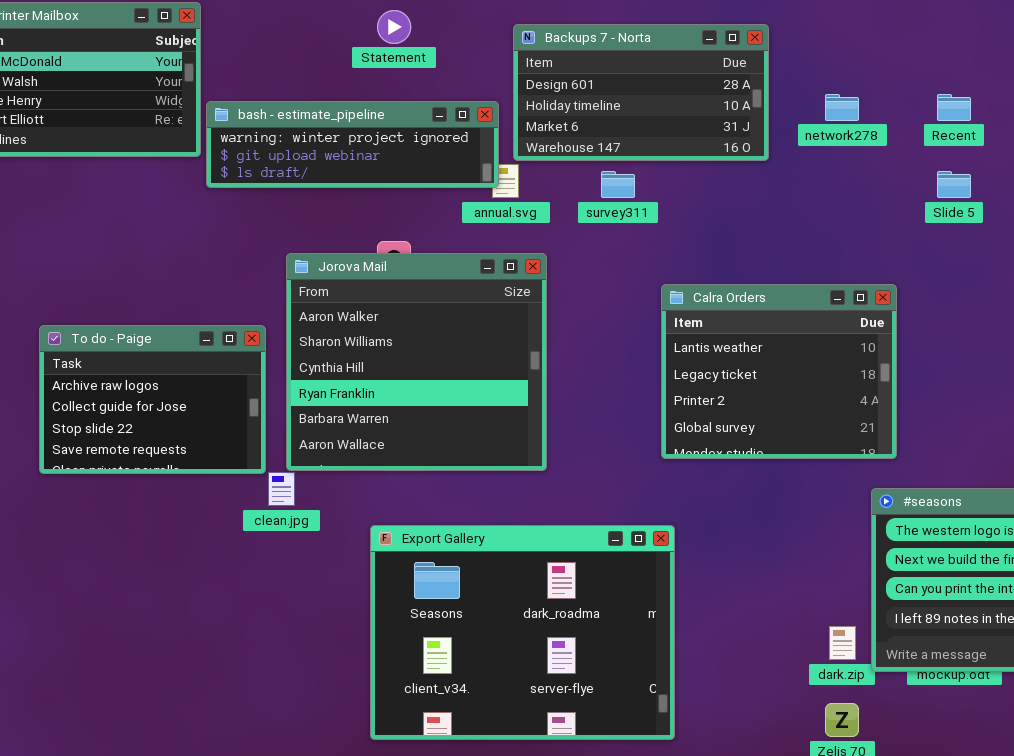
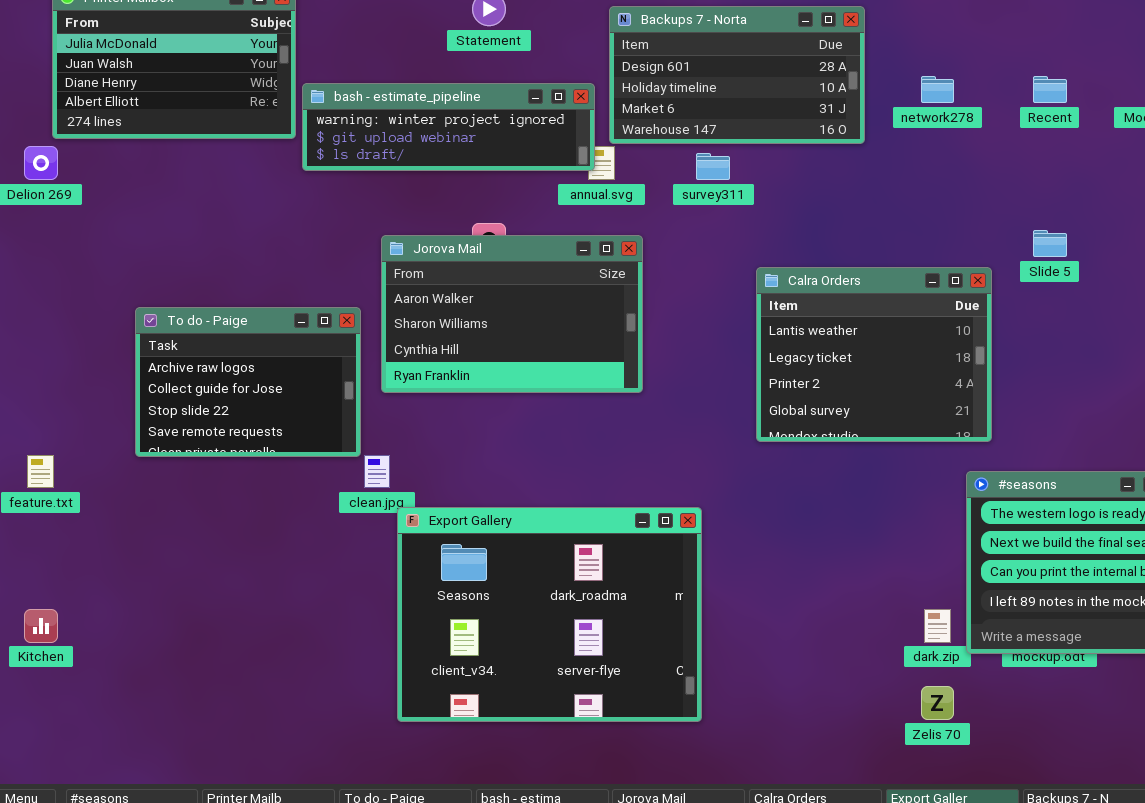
Slide 5: [937,171,971,198] -> [1033,230,1067,257], moved
Jorova Mail: [286,253,547,471] -> [381,235,643,393], resized
Export Gallery: [370,525,675,740] -> [397,507,702,722], moved

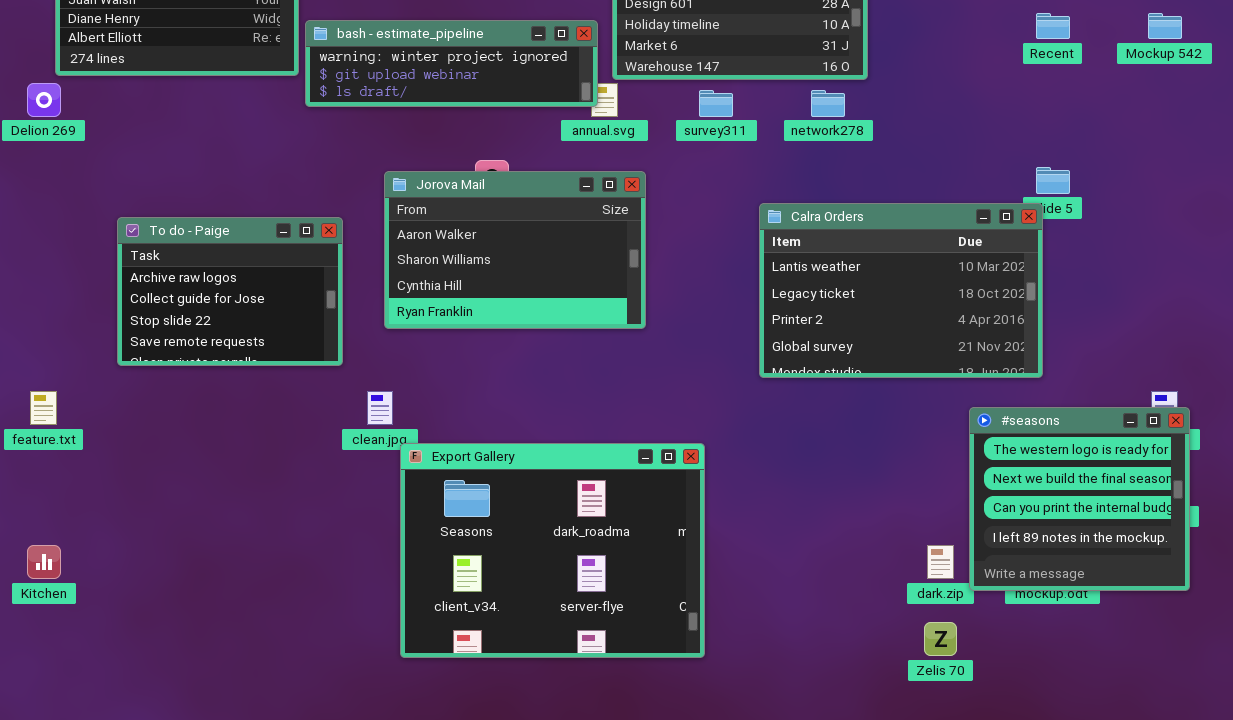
network278: [921,76,954,103] -> [811,90,845,117], moved
Calra Orders: [756,267,992,442] -> [759,203,1043,378], resized
To do - Paige: [135,307,361,457] -> [117,217,343,366], moved

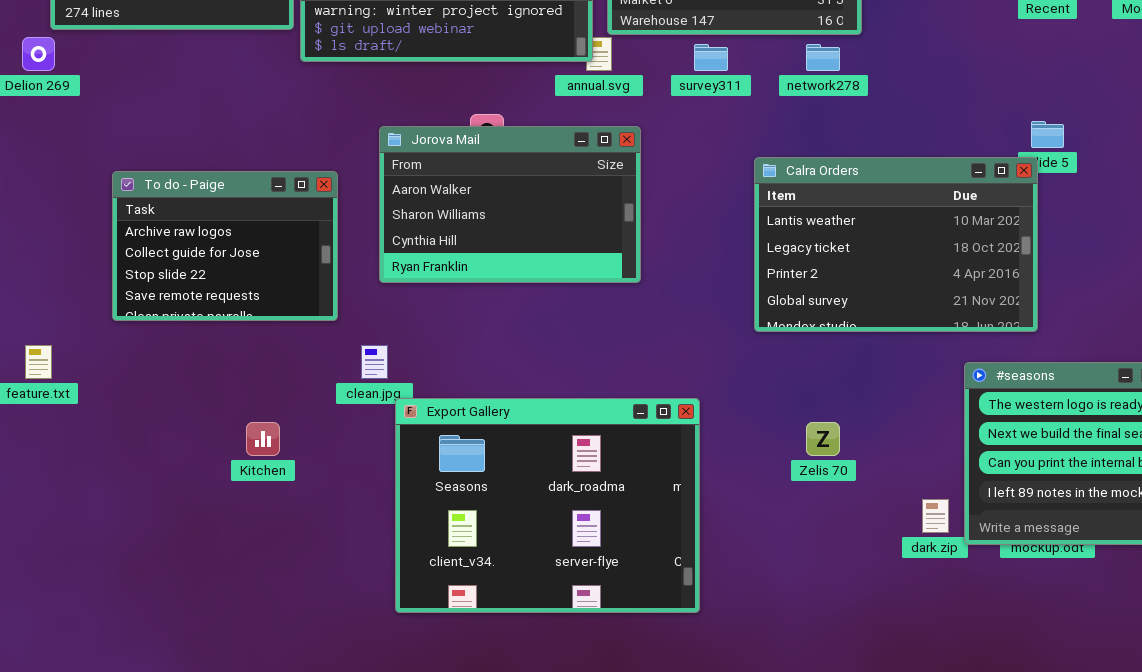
Kitchen: [27,545,61,579] -> [246,422,280,456], moved
Zelis 70: [924,622,957,656] -> [806,422,840,456], moved

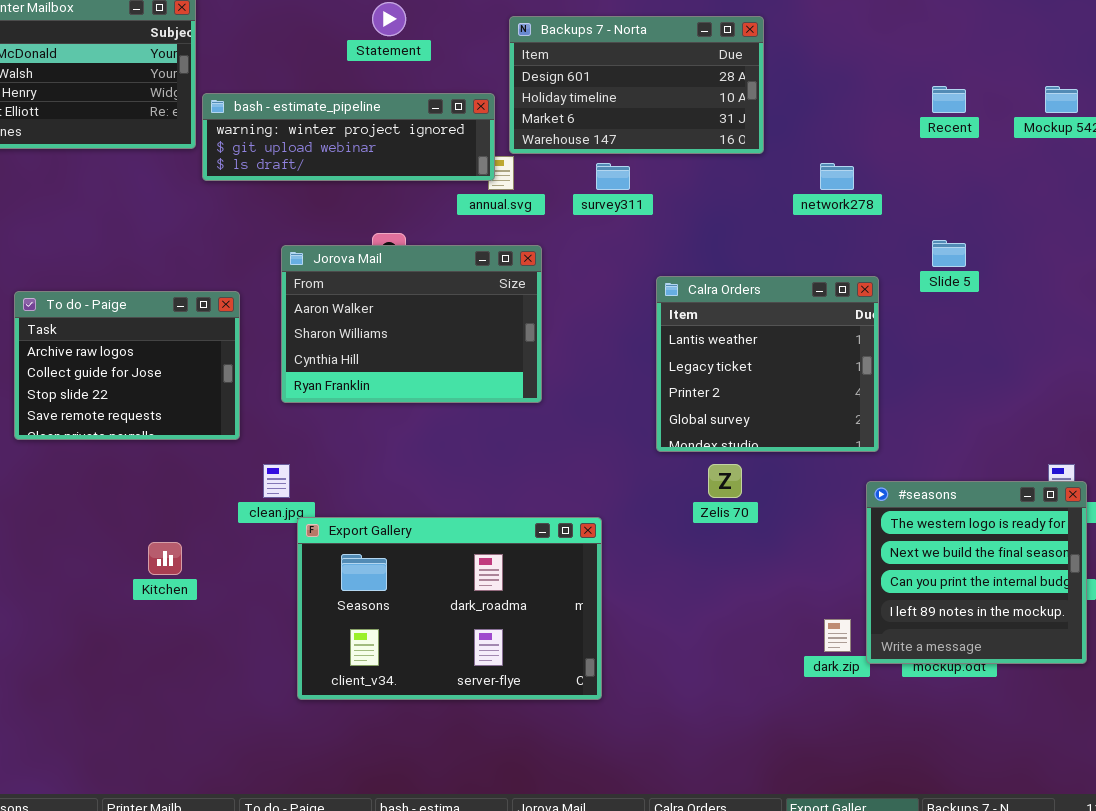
network278: [806,44,840,71] -> [820,163,854,190], moved
Calra Orders: [754,157,1038,332] -> [656,276,879,452], resized
Export Gallery: [395,398,700,613] -> [297,517,602,700], resized
Zelis 70: [806,422,840,456] -> [708,464,742,498], moved

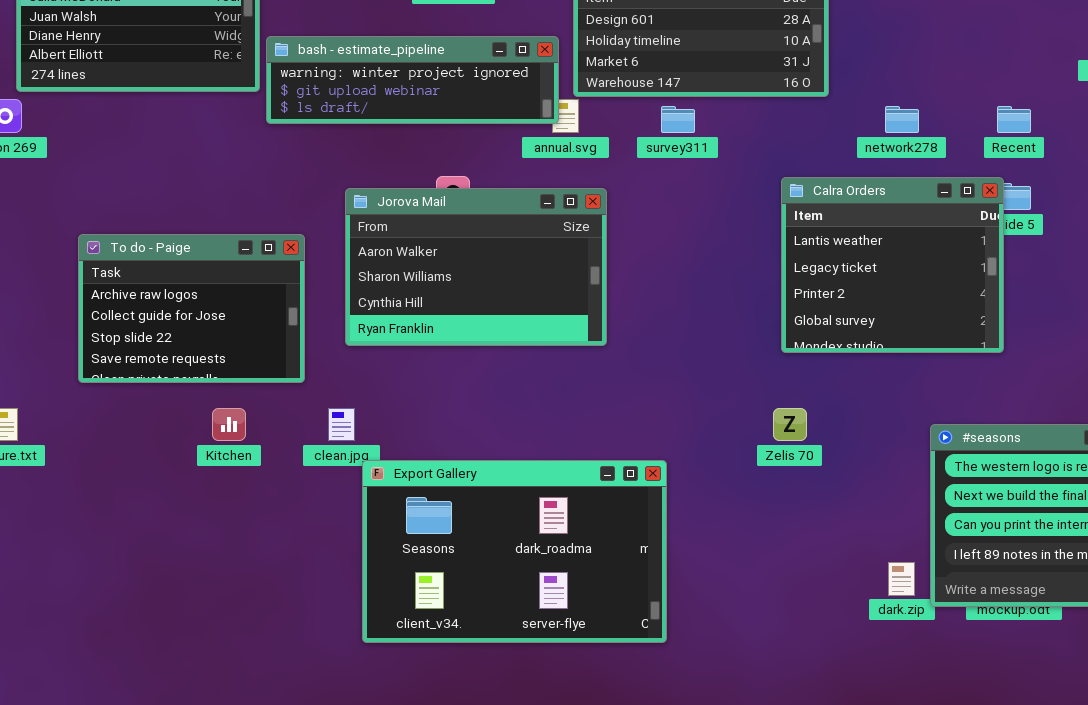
Recent: [932,86,966,113] -> [997,106,1031,133], moved
Calra Orders: [656,276,879,452] -> [781,177,1004,353], moved
Kitchen: [148,542,182,575] -> [212,408,246,441], moved

